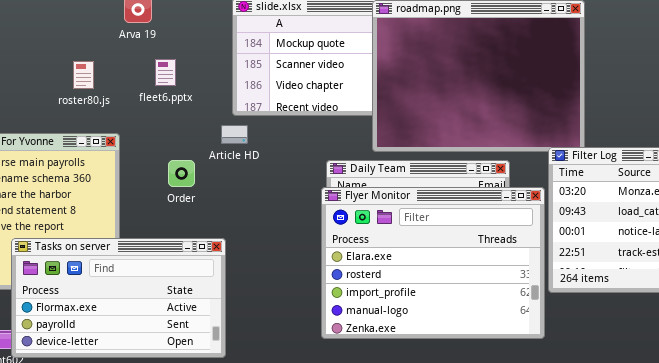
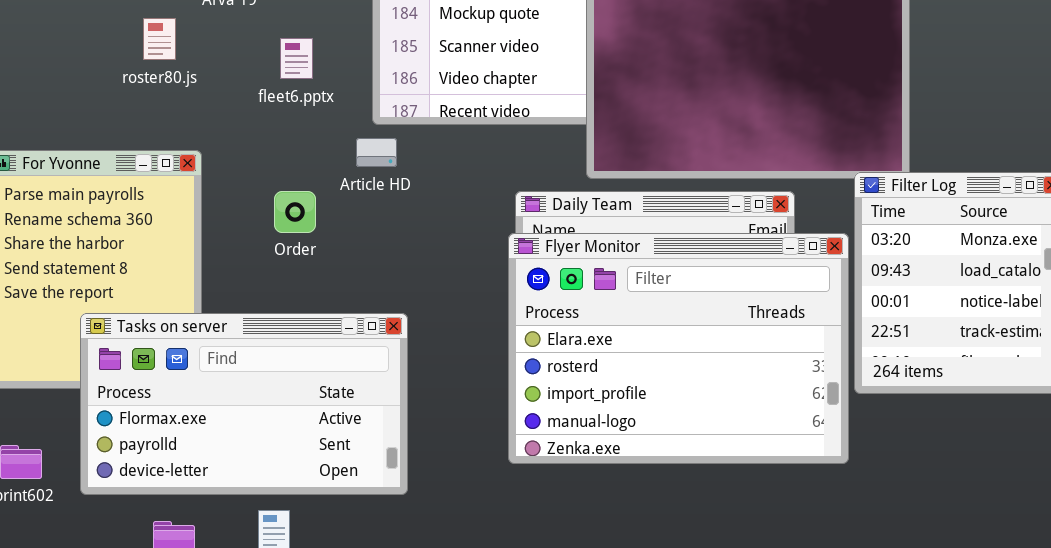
fleet6.pptx: [155,59,176,86] -> [280,38,313,79], moved
roster80.js: [73,61,94,89] -> [143,18,176,60], moved
Tasks on server: [11,238,226,358] -> [80,313,408,495], moved

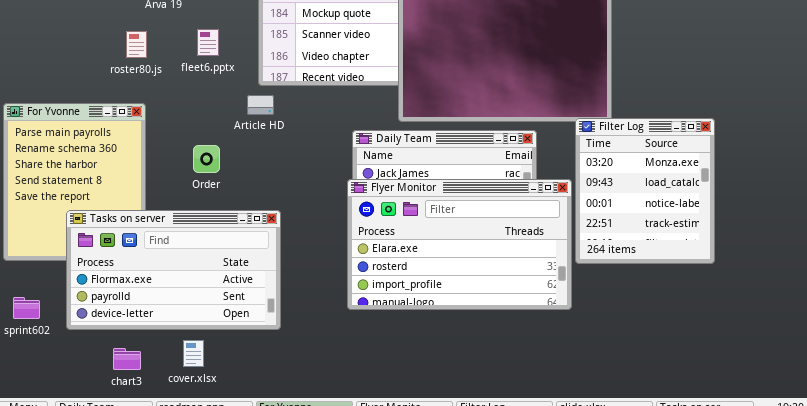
roster80.js: [143,18,176,60] -> [126,31,147,58], moved
Order: [274,191,316,233] -> [193,145,220,173], moved
Flyer Monitor: [508,233,849,464] -> [347,179,572,310], resized

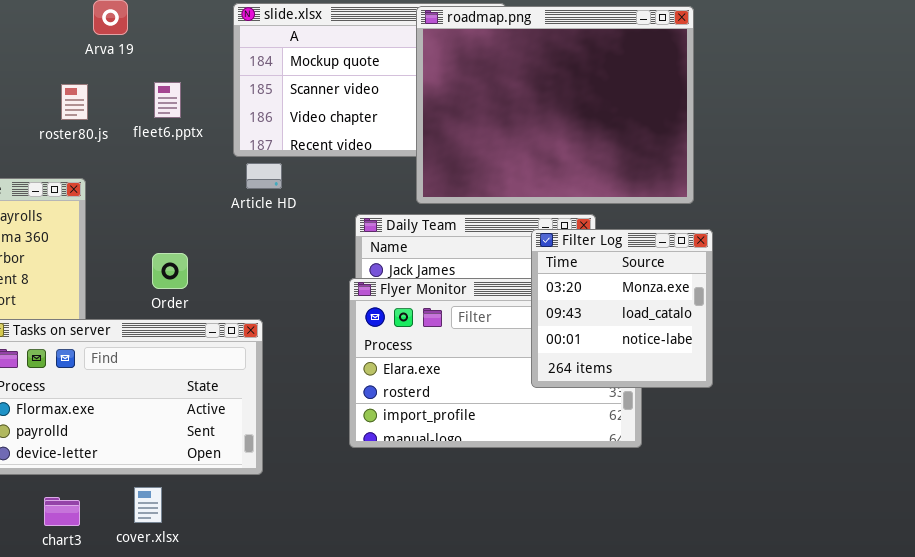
Article HD: [247,95,274,115] -> [246,163,282,189], moved
Filter Log: [575,118,715,264] -> [531,229,713,388], moved, resized
Order: [193,145,220,173] -> [152,253,188,289], moved

